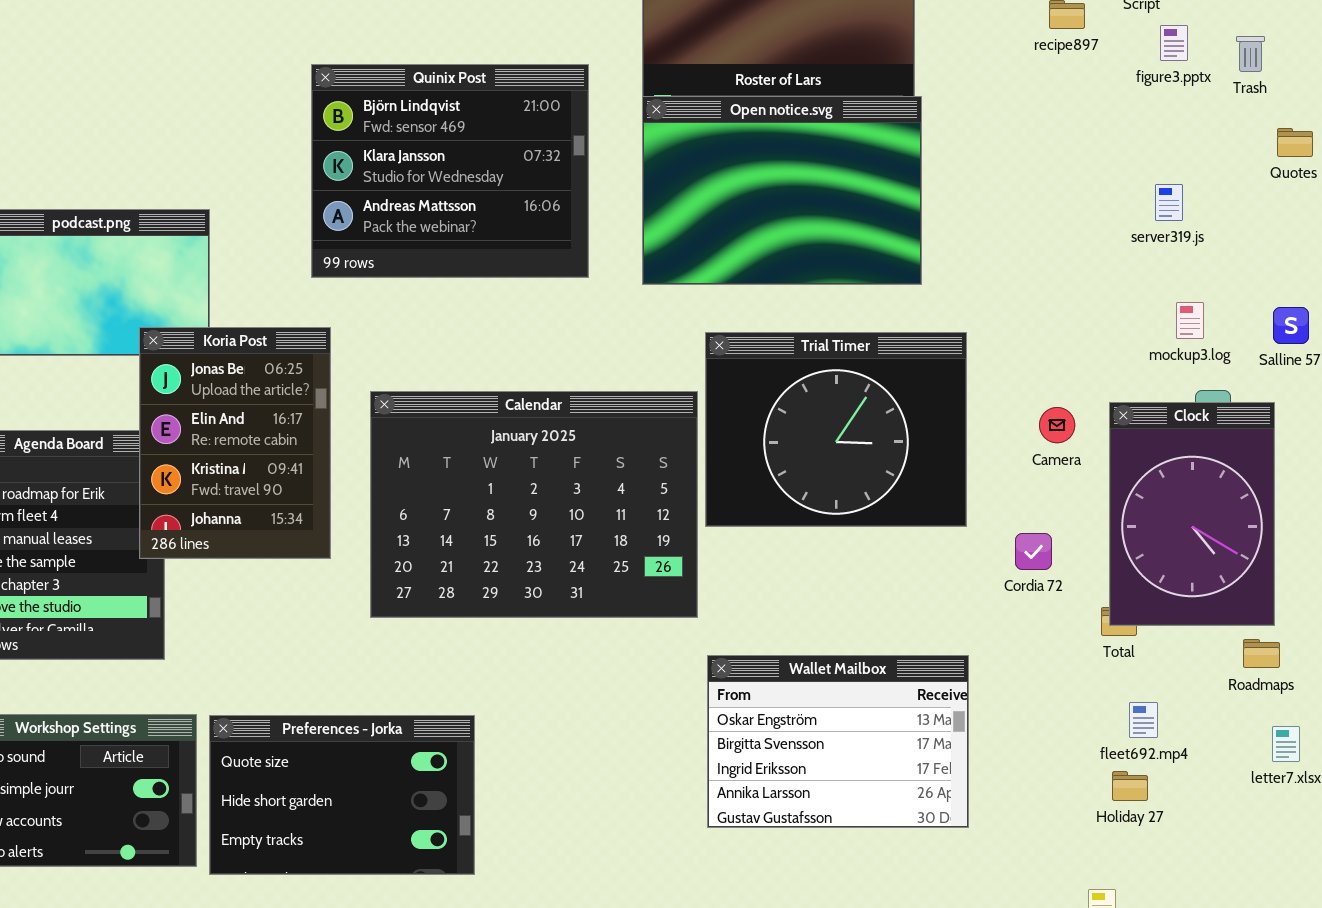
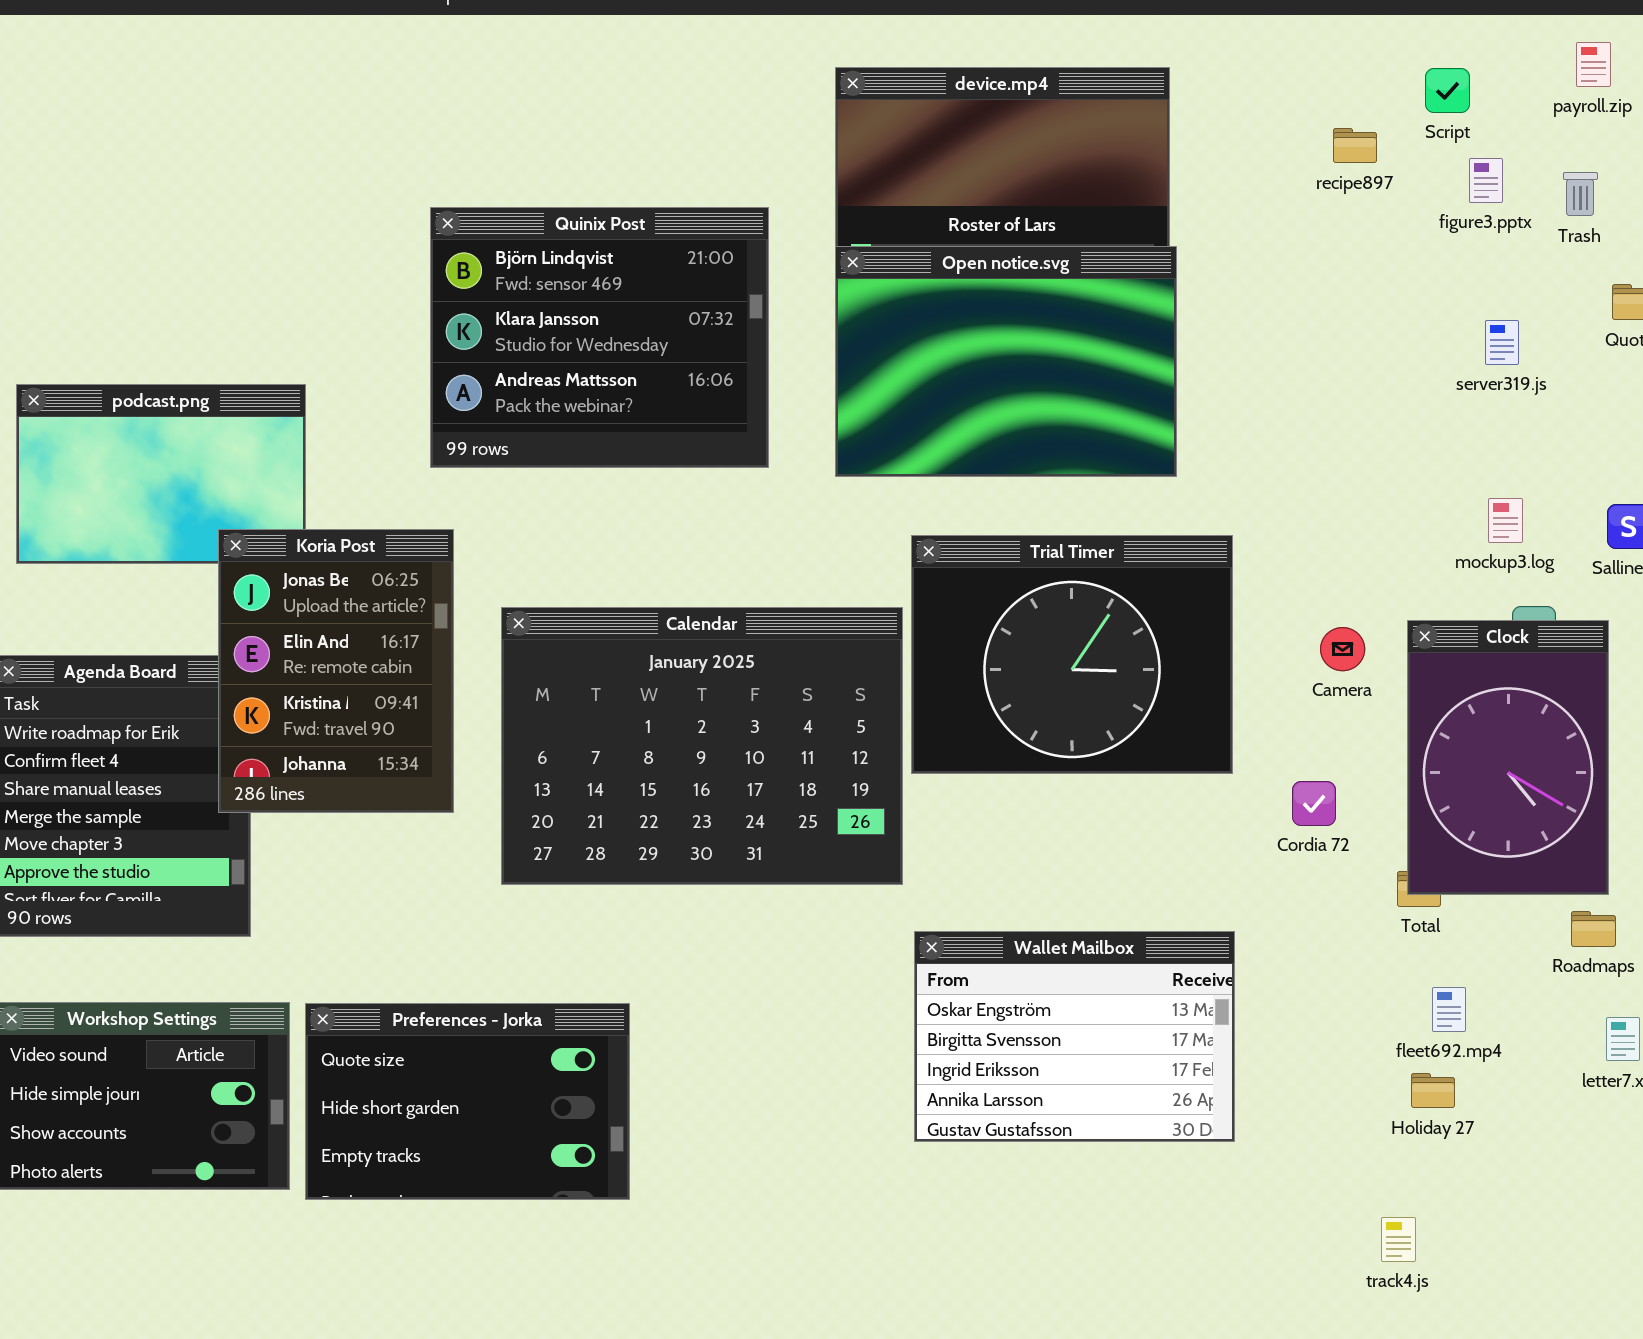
server319.js: [1155,184,1183,221] -> [1485,320,1519,365], moved

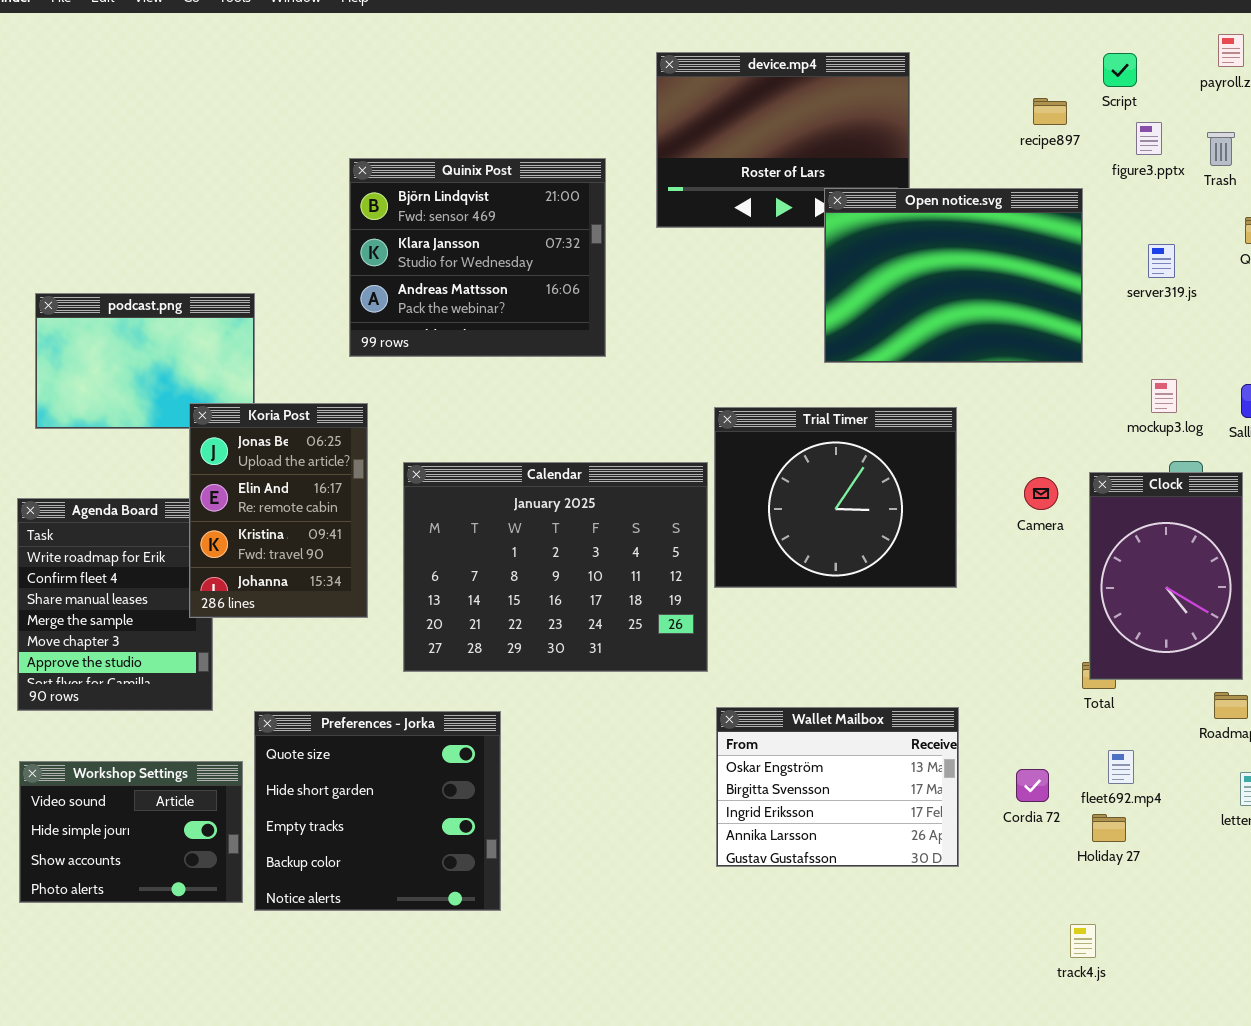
Open notice.svg: [835,246,1177,477] -> [824,188,1083,363], moved
Cordia 72: [1292,781,1336,826] -> [1016,769,1049,802], moved
Preferences - Jorka: [305,1003,630,1200] -> [254,711,501,911], resized

